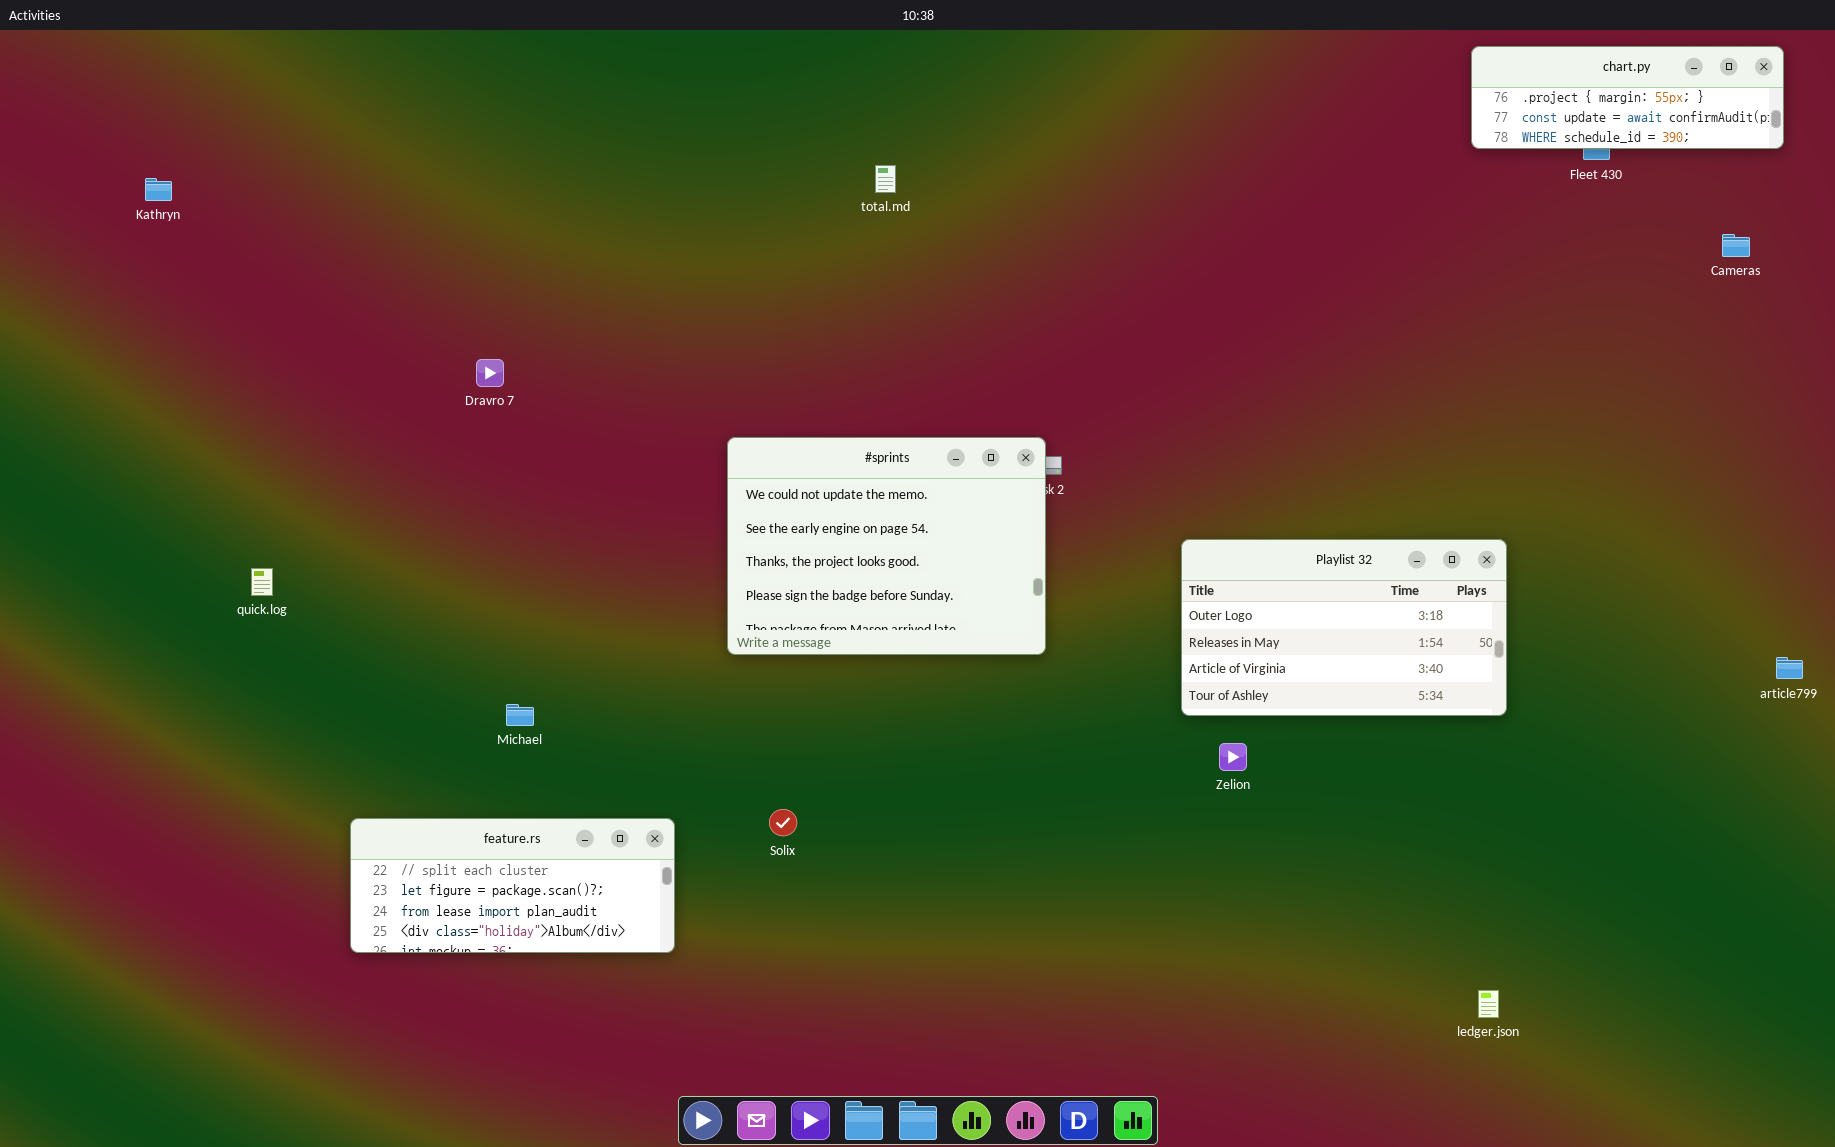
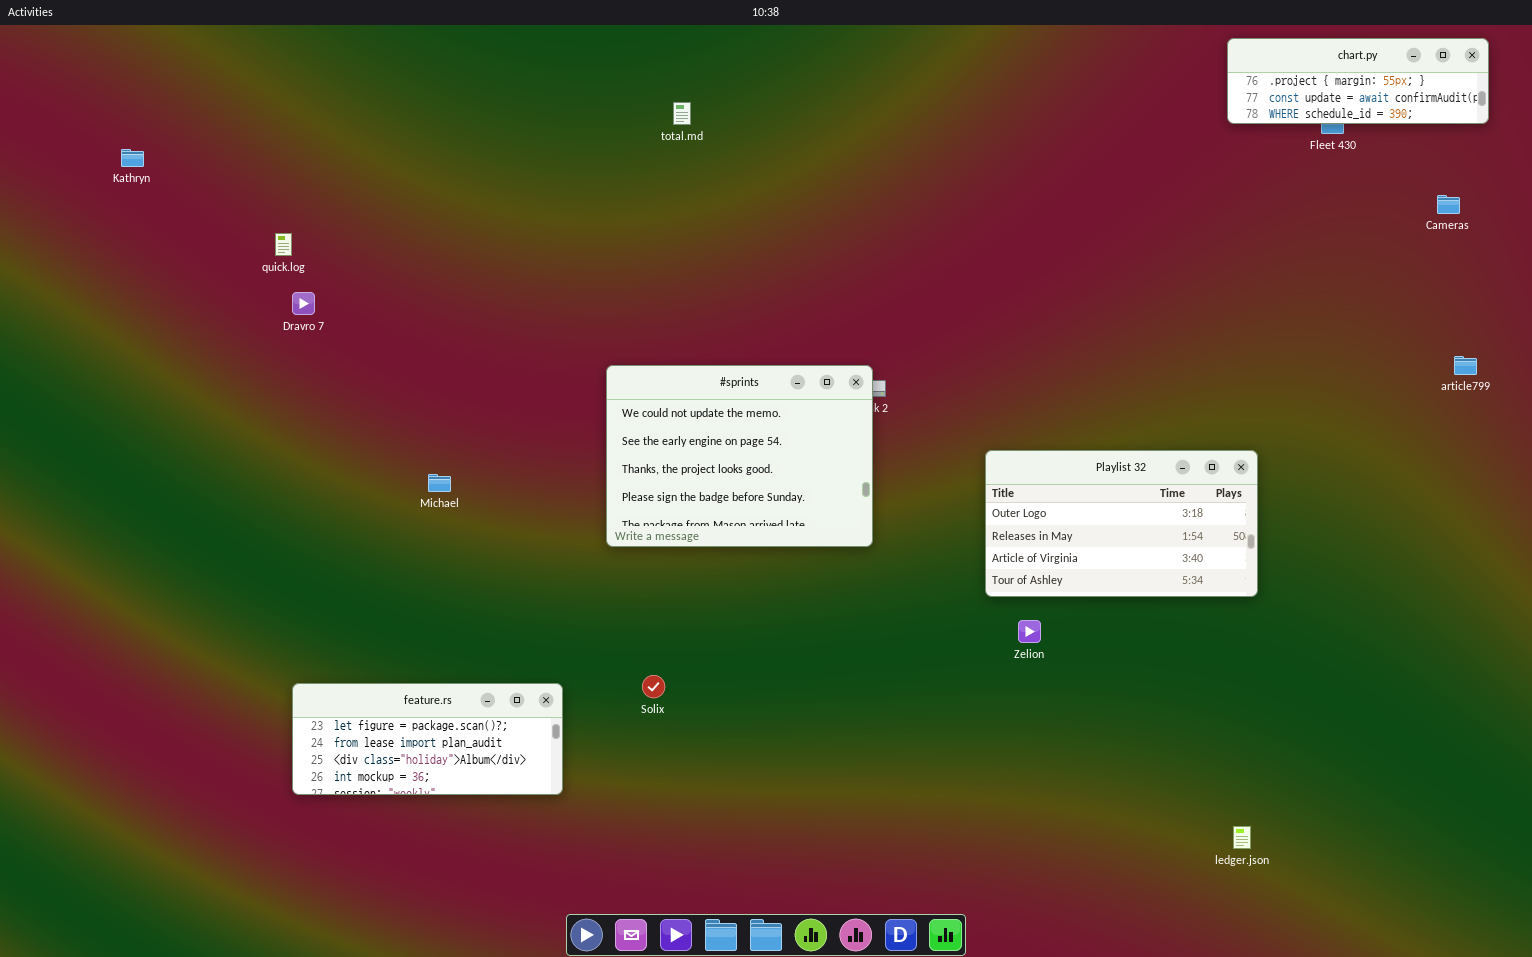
total.md: [875,165,896,193] -> [673,102,691,125], moved
Dravro 7: [476,359,504,387] -> [292,292,315,315], moved
quick.log: [251,568,273,596] -> [275,233,292,256], moved
article799: [1776,657,1803,679] -> [1454,356,1477,375], moved
Michael: [506,704,534,726] -> [428,474,451,492], moved
feature.rs: [350,818,675,953] -> [292,683,563,795], scrolled down 1 row

